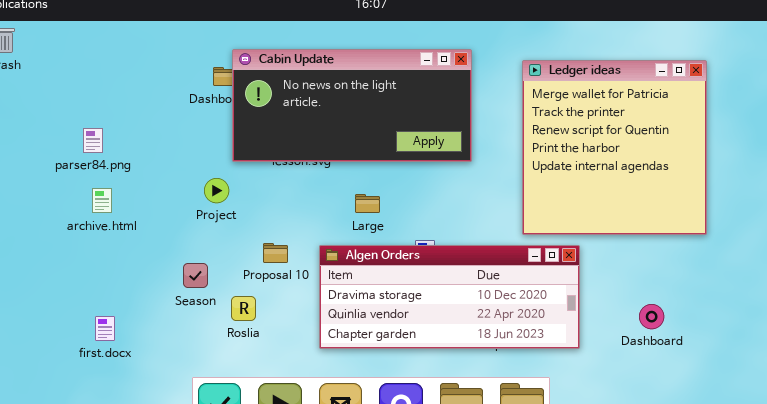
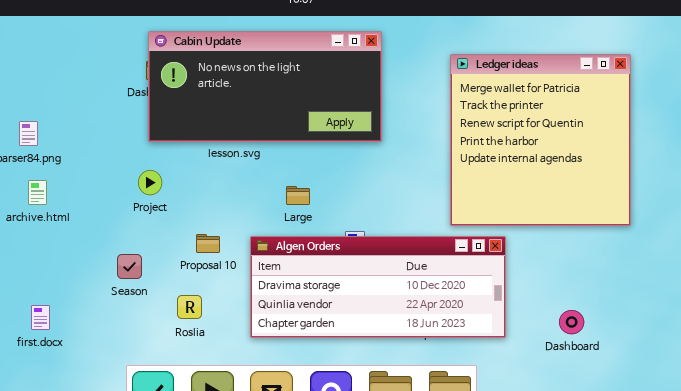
Cabin Update: [232,49,472,162] -> [148,31,382,142], moved
Roslia: [231,296,256,321] -> [177,295,202,319], moved
Dashboard: [639,304,664,329] -> [559,310,584,334], moved

